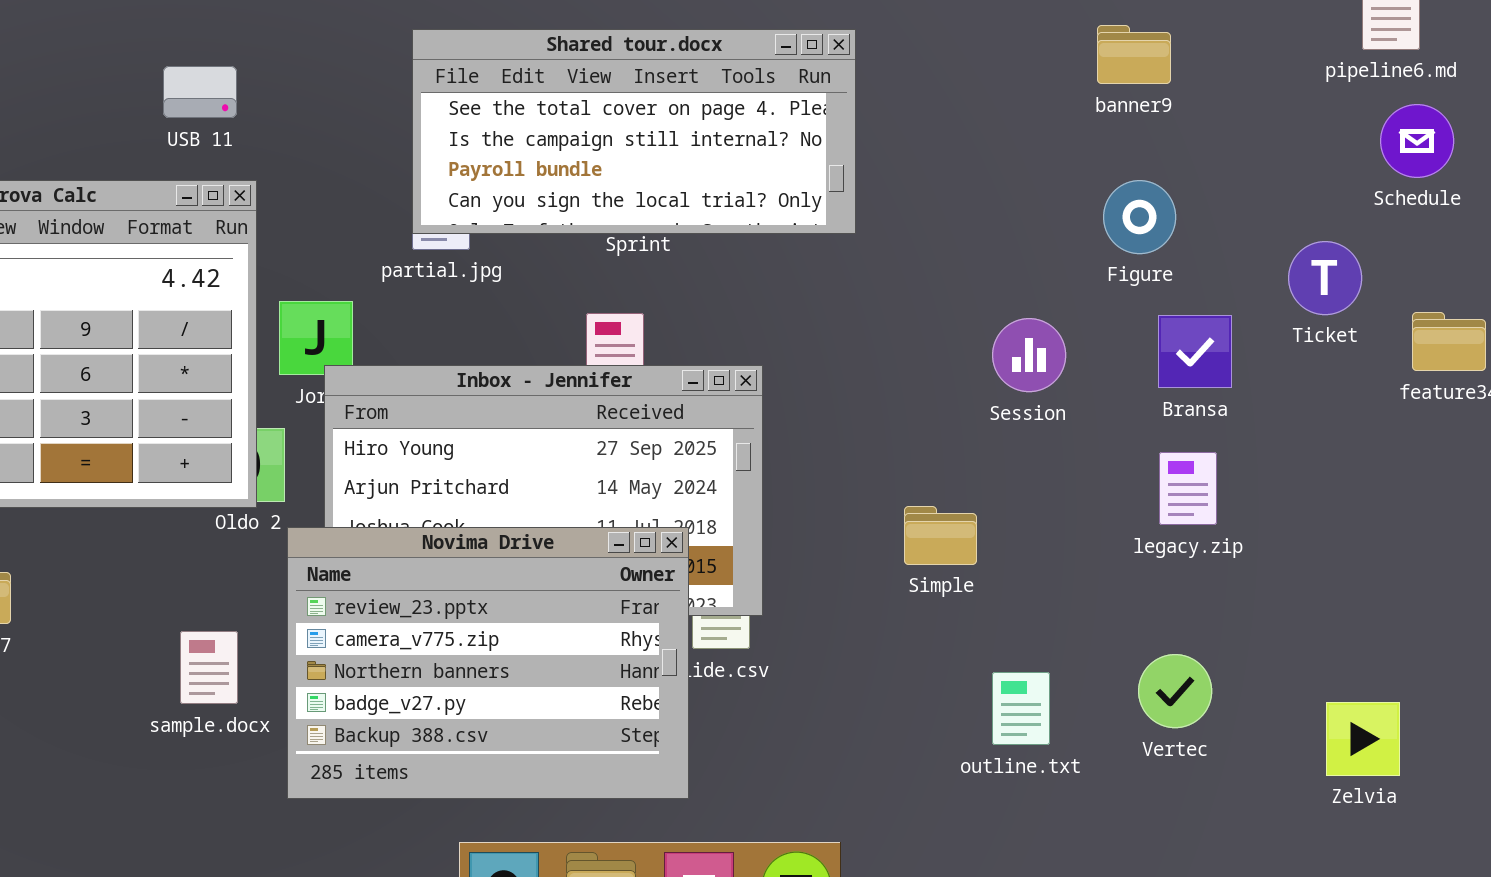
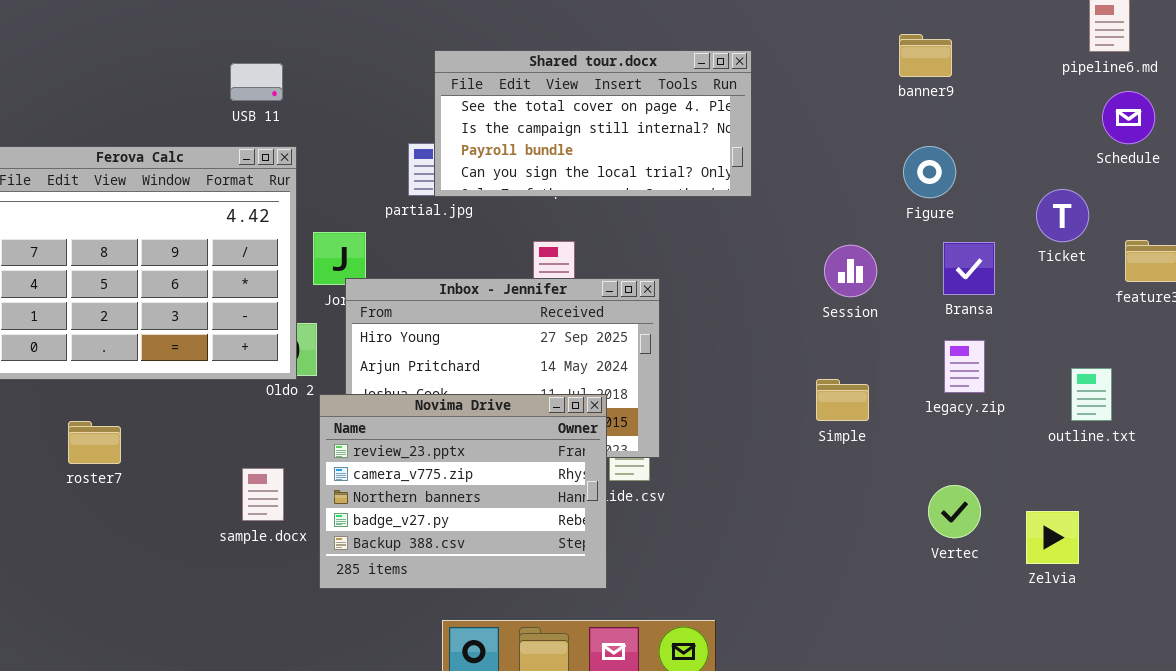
Shared tour.docx: [412,29,856,234] -> [434,50,752,197], moved
Simple: [904,506,977,565] -> [816,379,869,421], moved
outline.txt: [992,672,1050,745] -> [1071,368,1112,421], moved
Zelvia: [1326,702,1400,776] -> [1026,511,1079,564], moved

